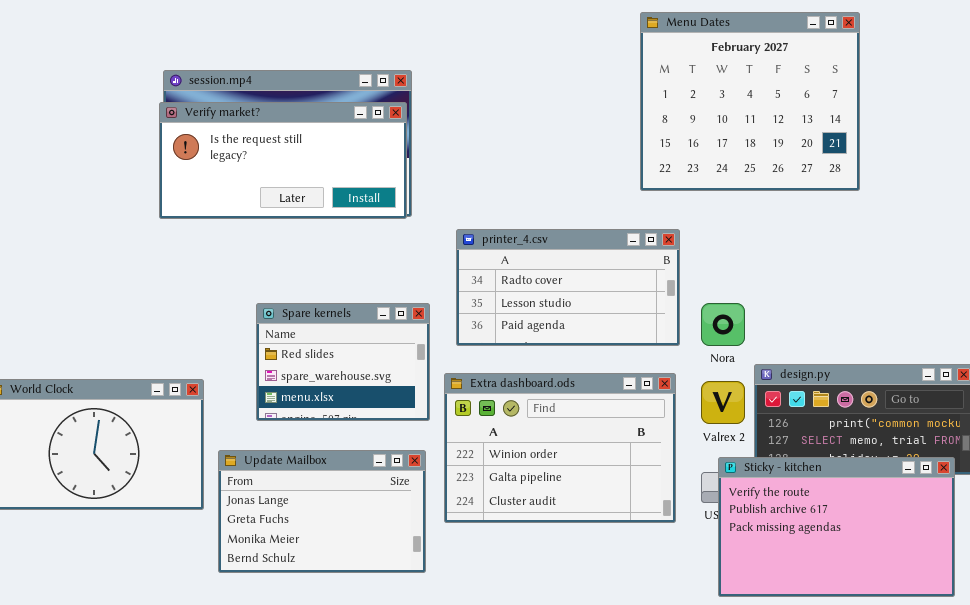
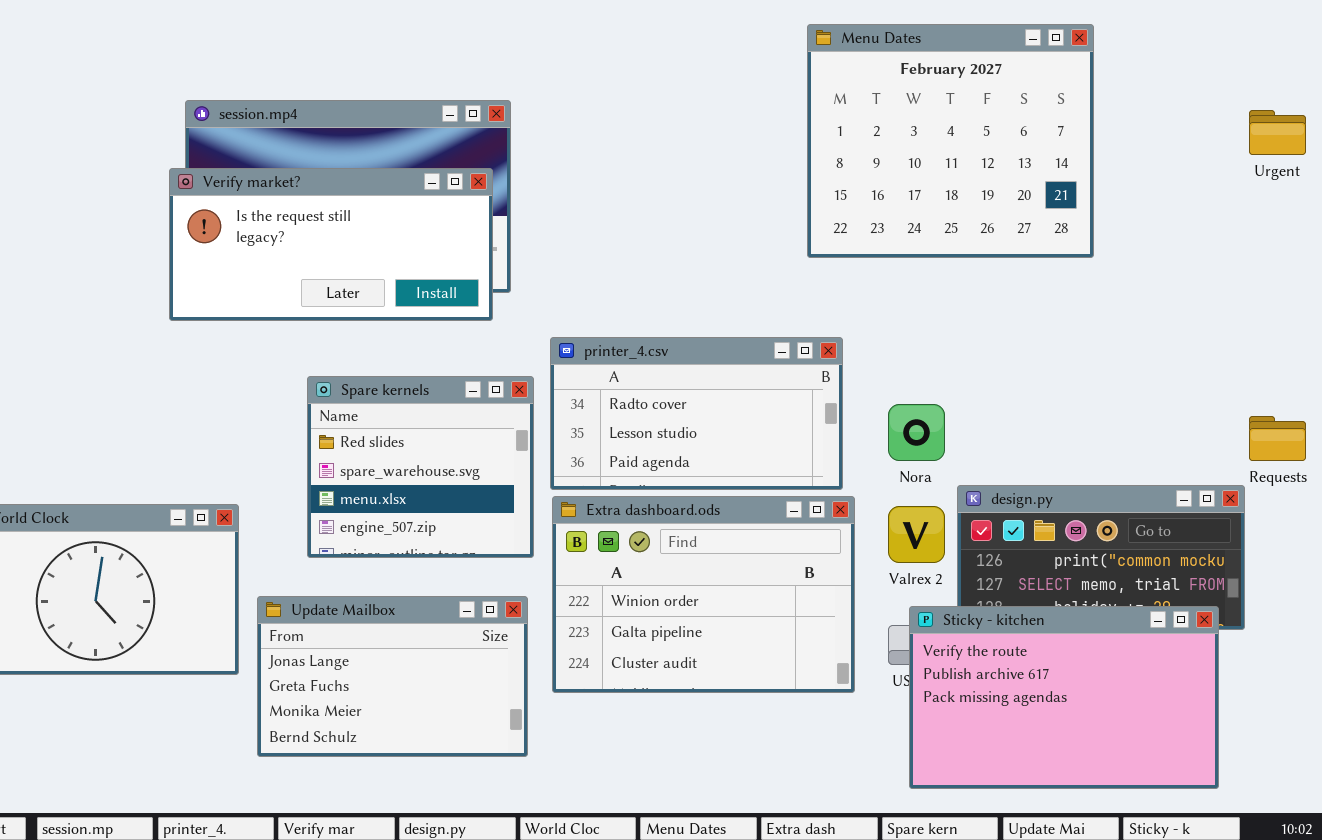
Verify market?: [159,102,407,219] -> [169,168,493,321], moved
printer_4.csv: [456,229,680,346] -> [550,337,843,490], moved
Spare kernels: [256,303,430,421] -> [307,376,534,558], resized

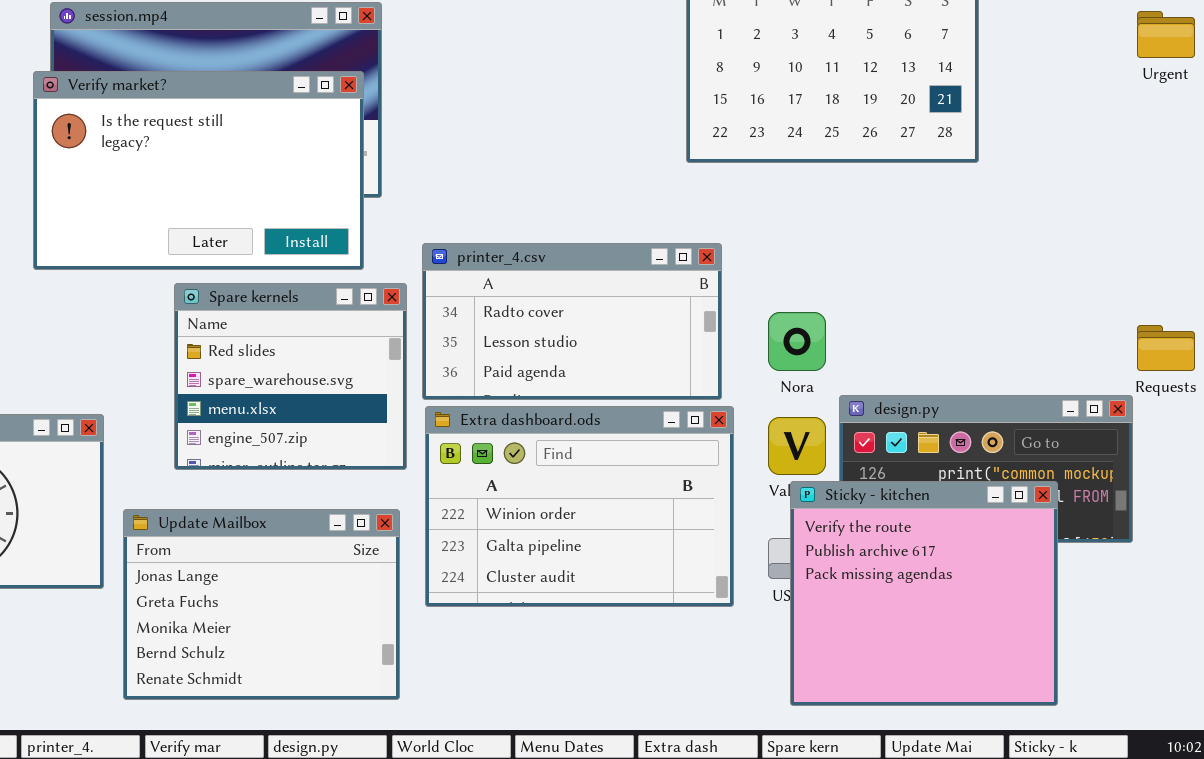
Verify market?: [169,168,493,321] -> [33,71,364,270], resized
Update Mailbox: [257,596,528,757] -> [123,509,400,700], resized
Sticky - kitchen: [909,606,1219,789] -> [790,481,1058,706], resized

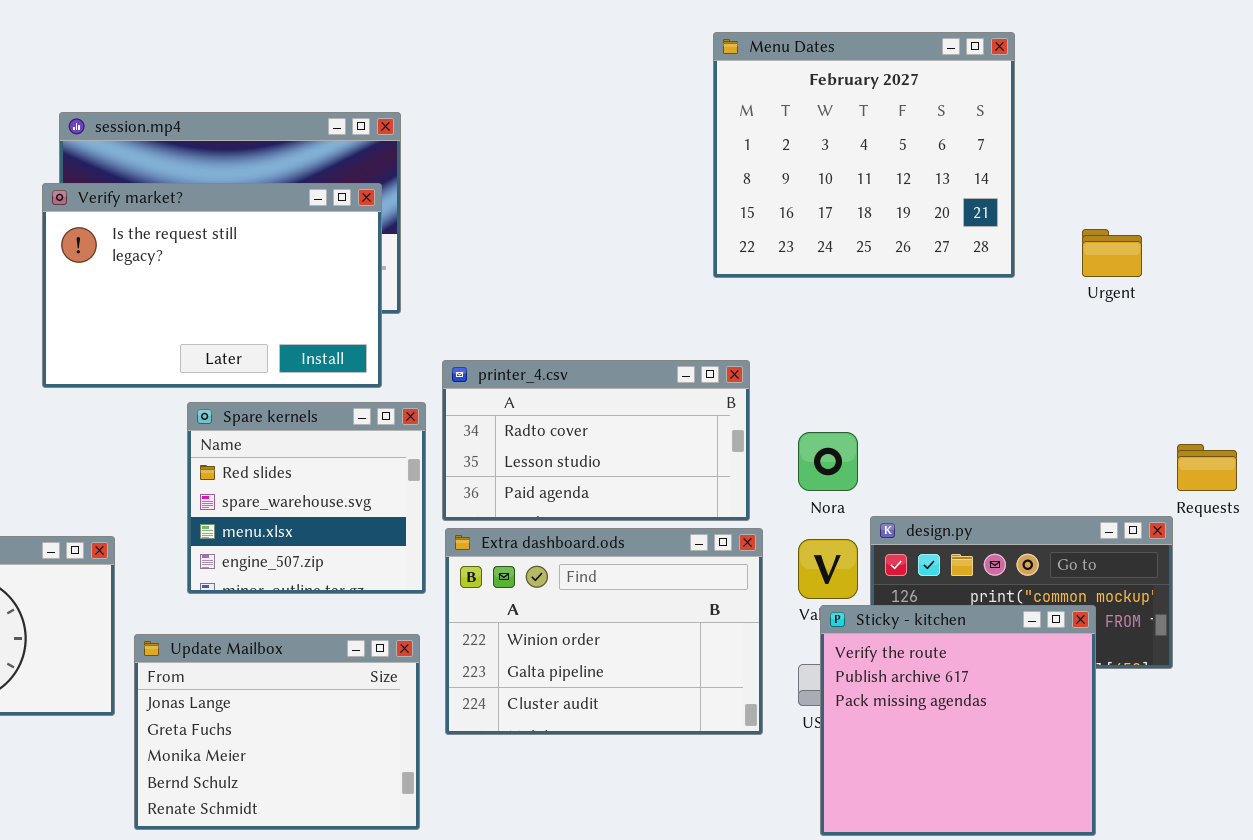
Urgent: [1137,11,1195,58] -> [1082,229,1142,277], moved

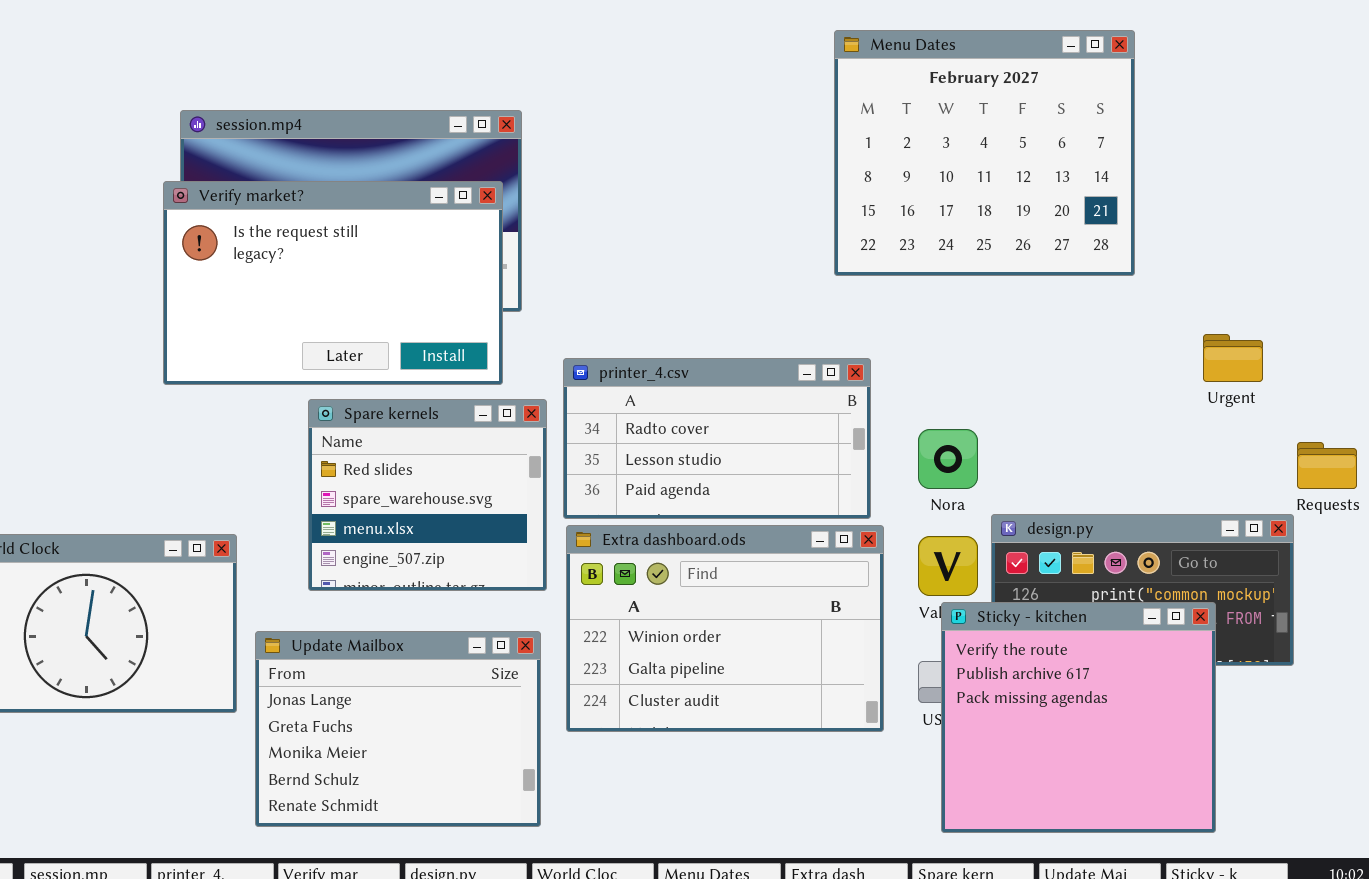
Urgent: [1082,229,1142,277] -> [1203,334,1263,382], moved

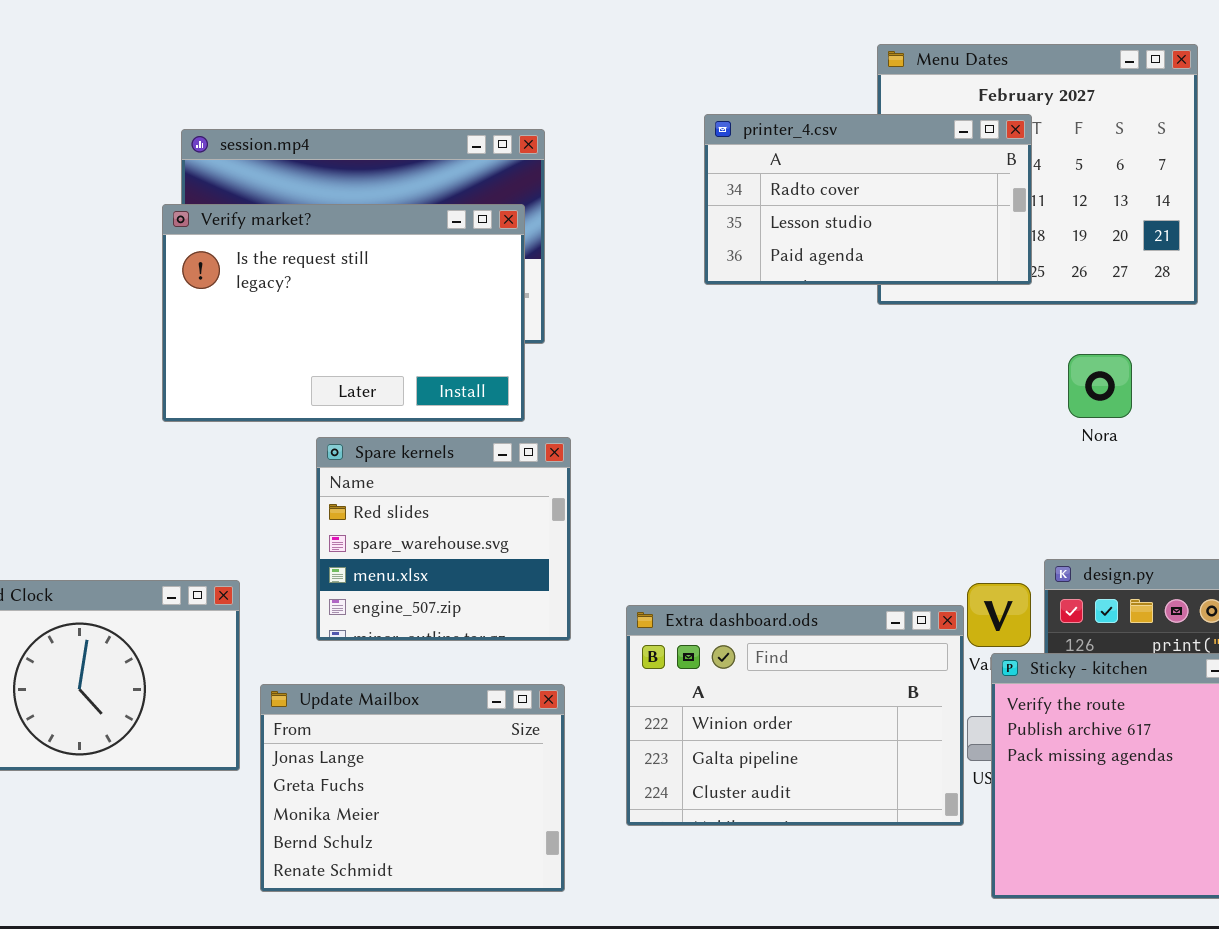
printer_4.csv: [563,358,871,519] -> [704,114,1032,285], moved
Nora: [918,429,978,489] -> [1068,354,1132,418], moved
Extra dashboard.ods: [566,525,884,732] -> [626,605,964,826], moved

